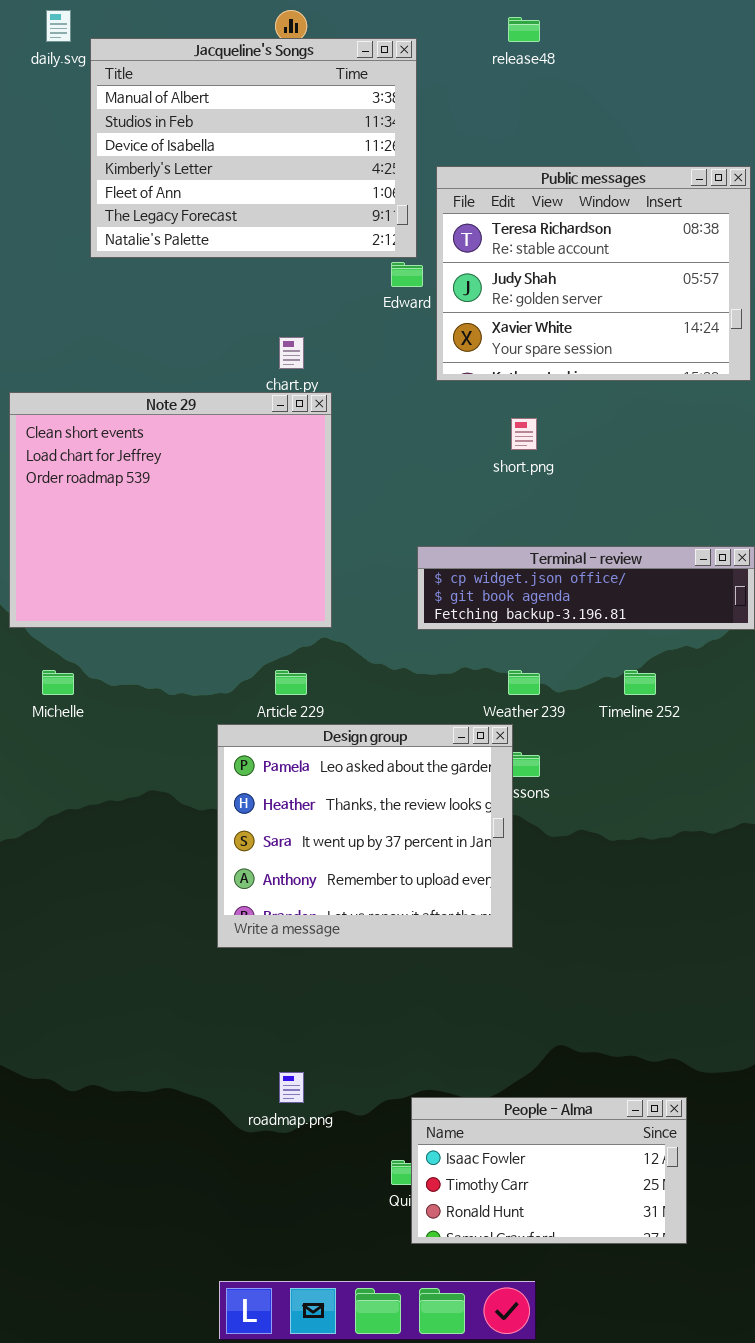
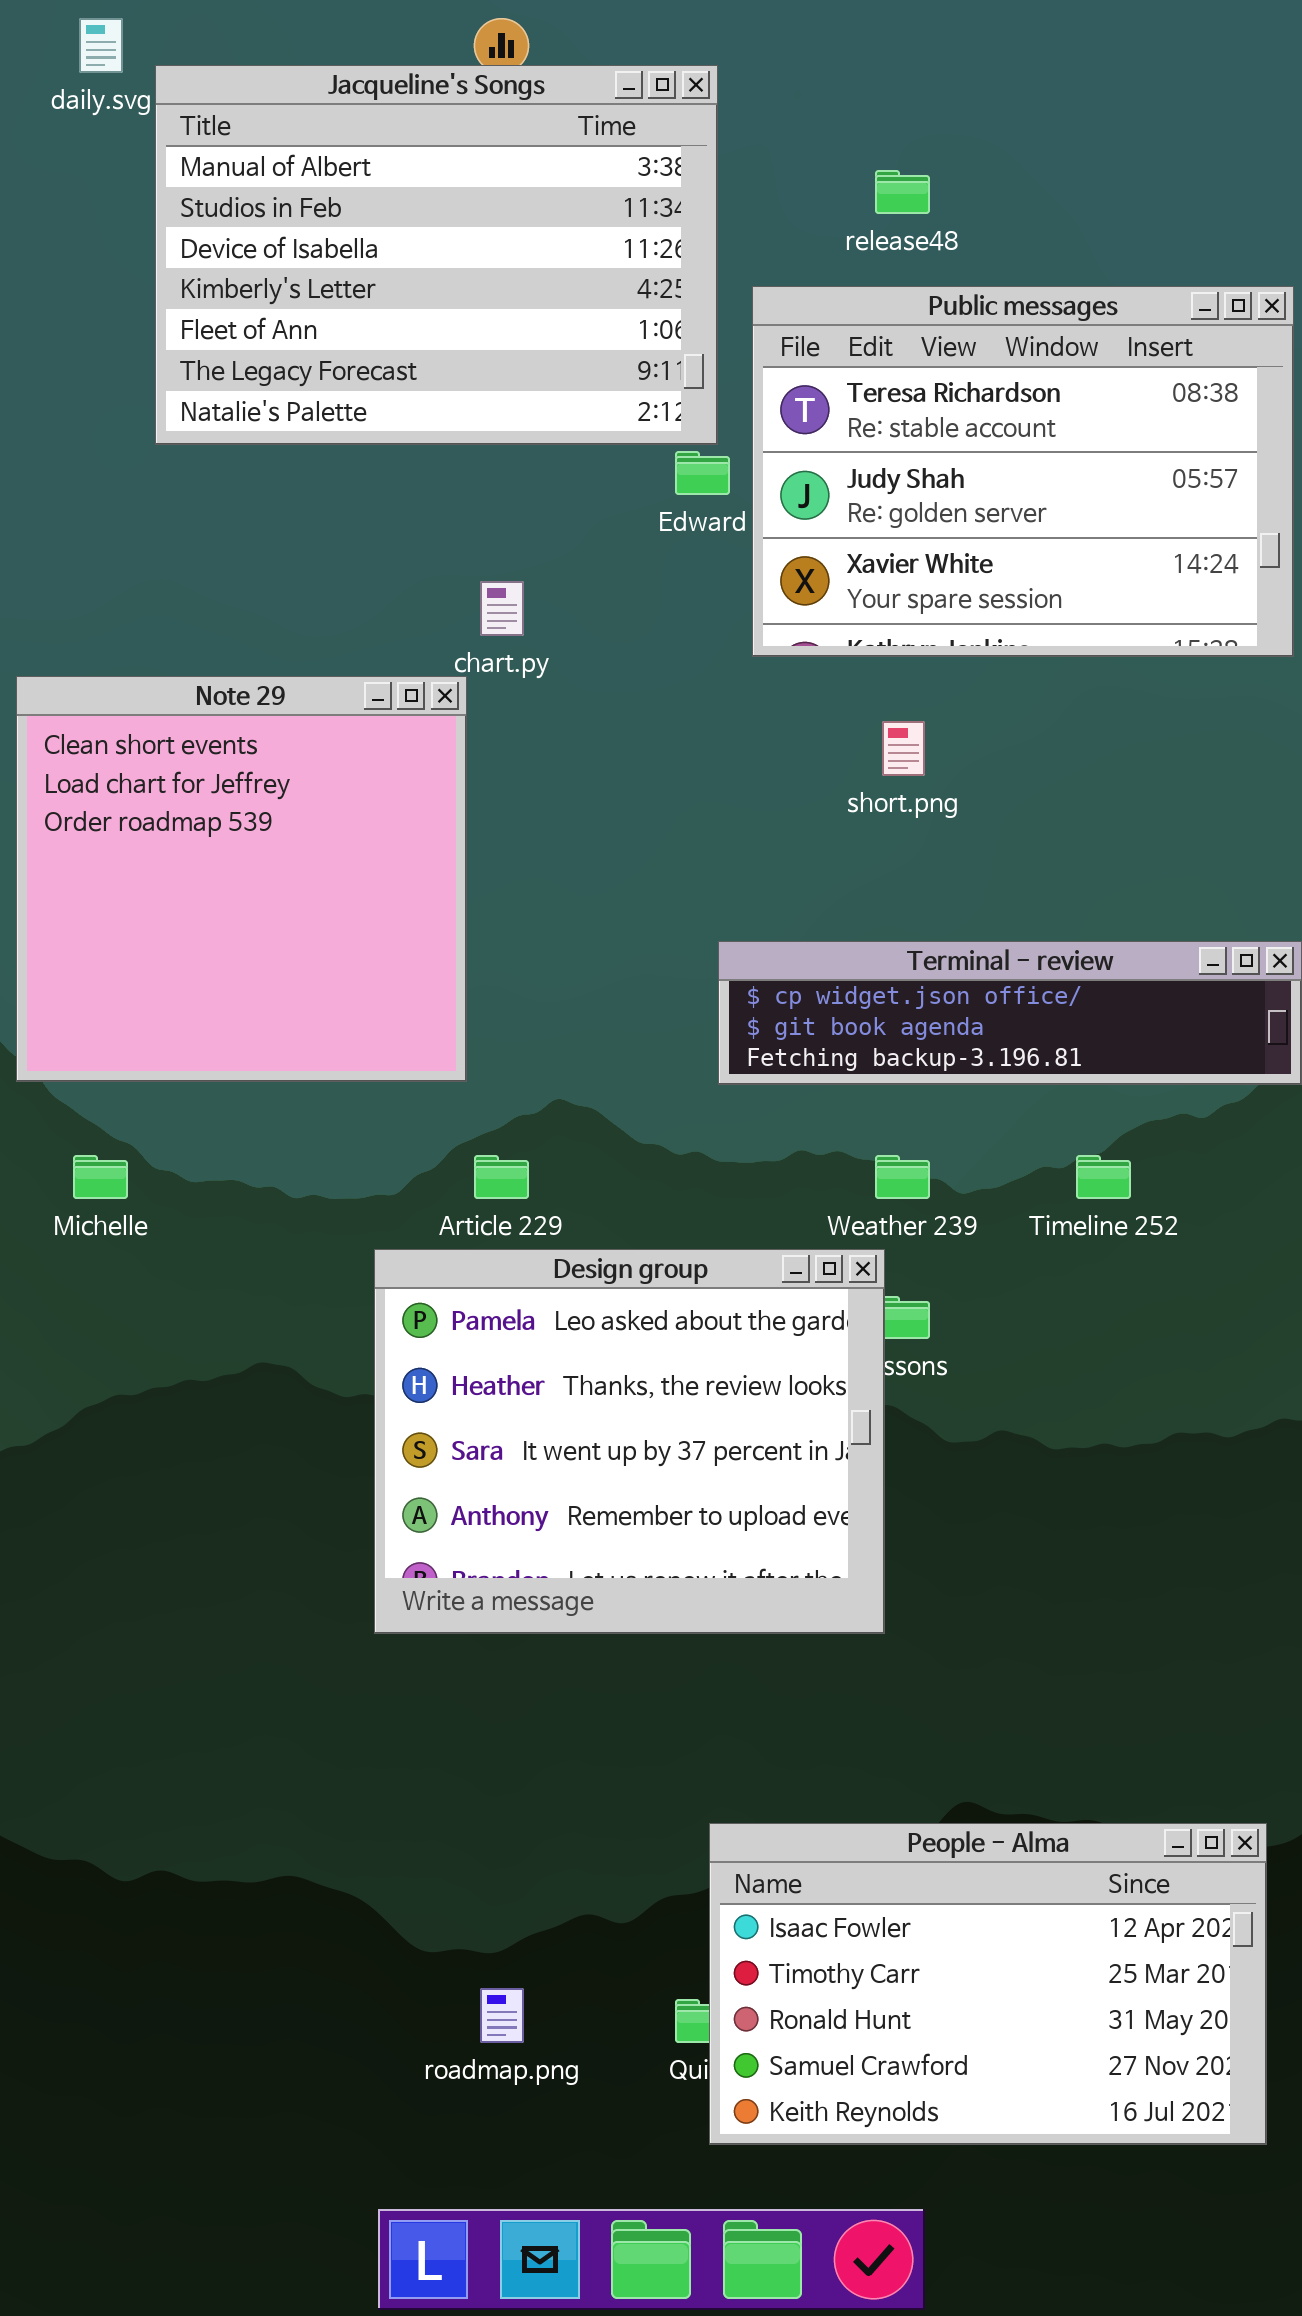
release48: [508,17,540,42] -> [875,170,930,214], moved
Note 29: [9,392,332,628] -> [16,676,467,1082], resized
roadmap.png: [279,1072,304,1103] -> [480,1988,524,2043], moved
People - Alma: [411,1097,687,1244] -> [709,1823,1267,2145], resized

